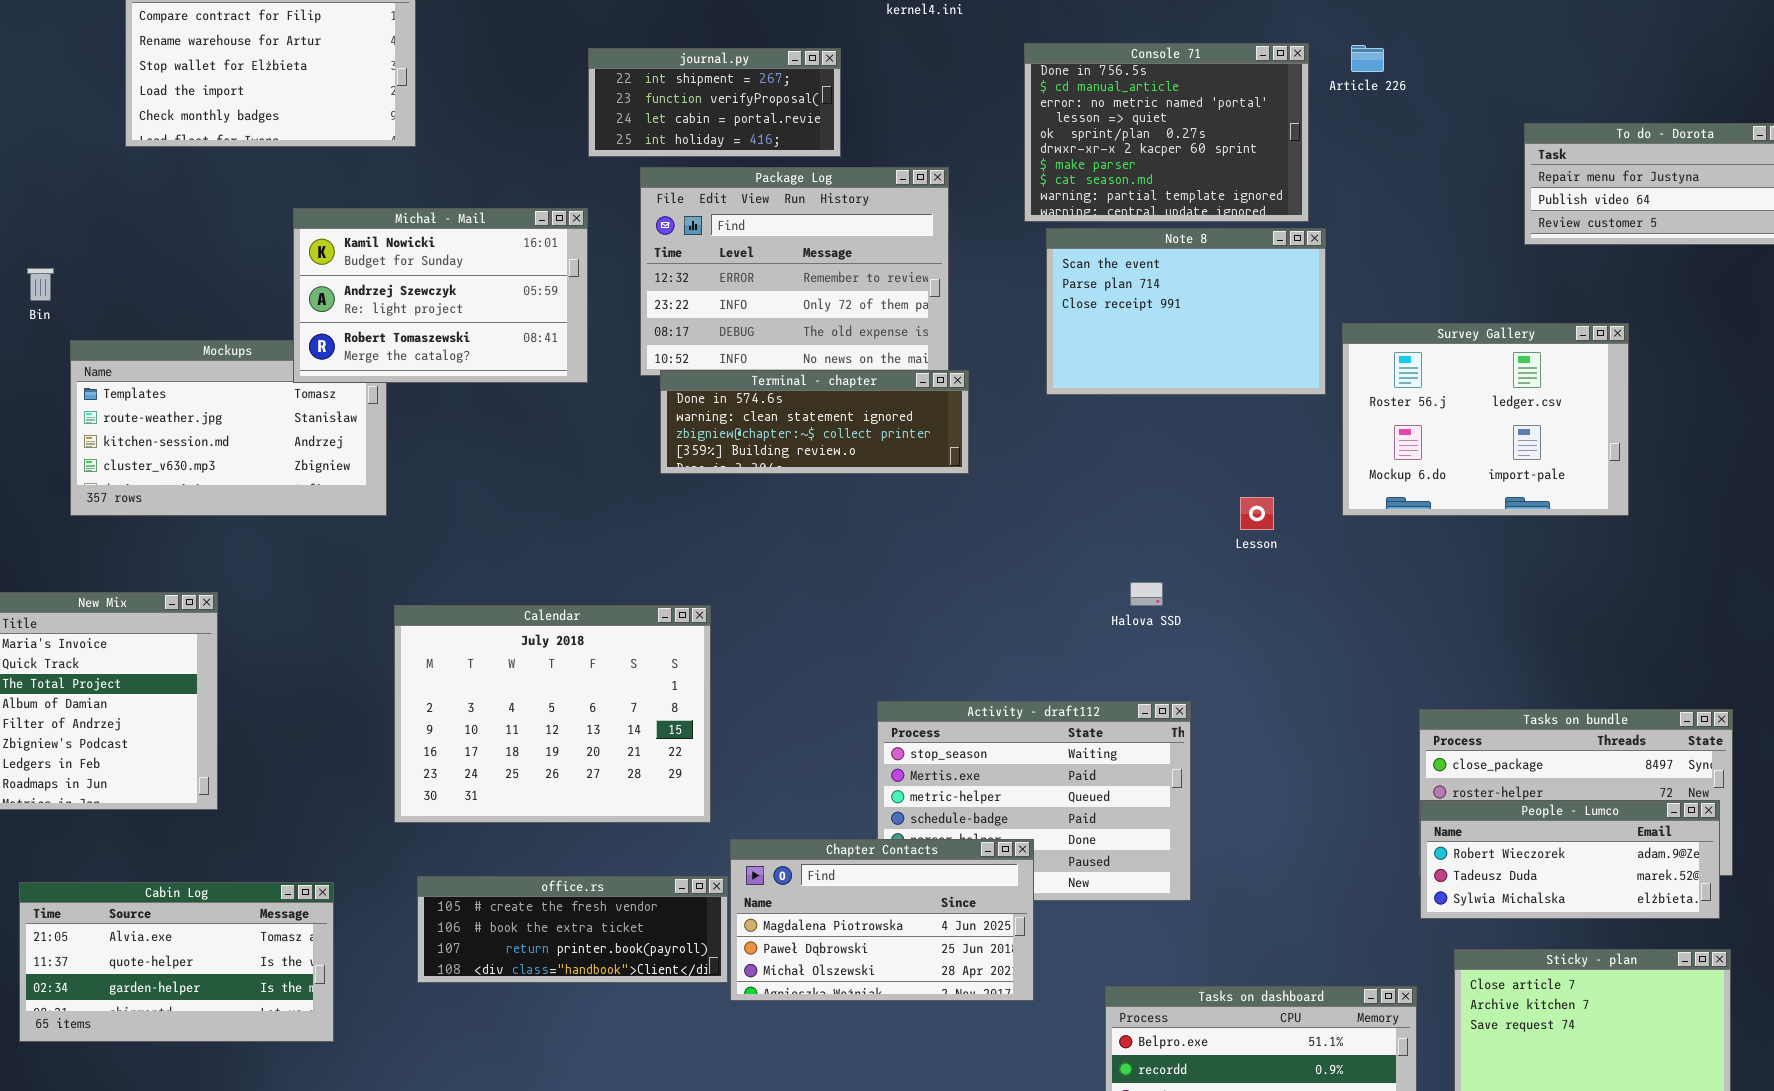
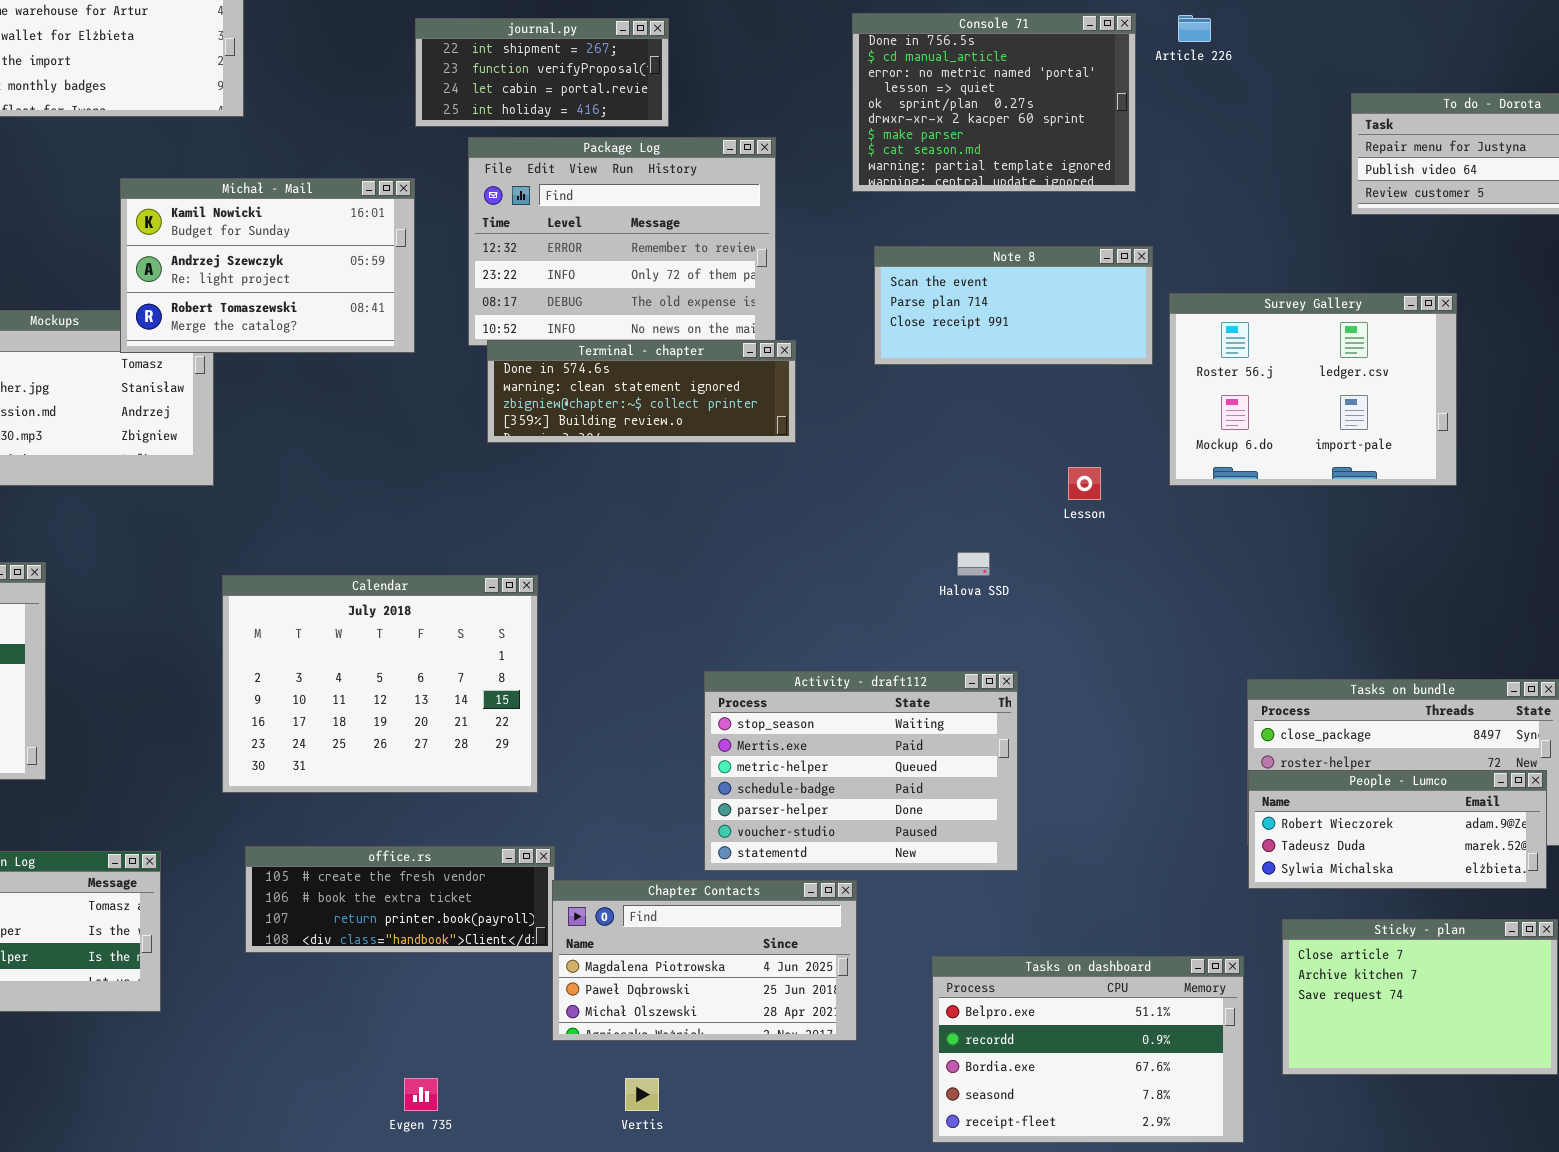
Note 8: [1046,228,1326,395] -> [874,246,1153,365], resized
Chapter Contacts: [730,839,1034,1001] -> [552,880,857,1041], moved

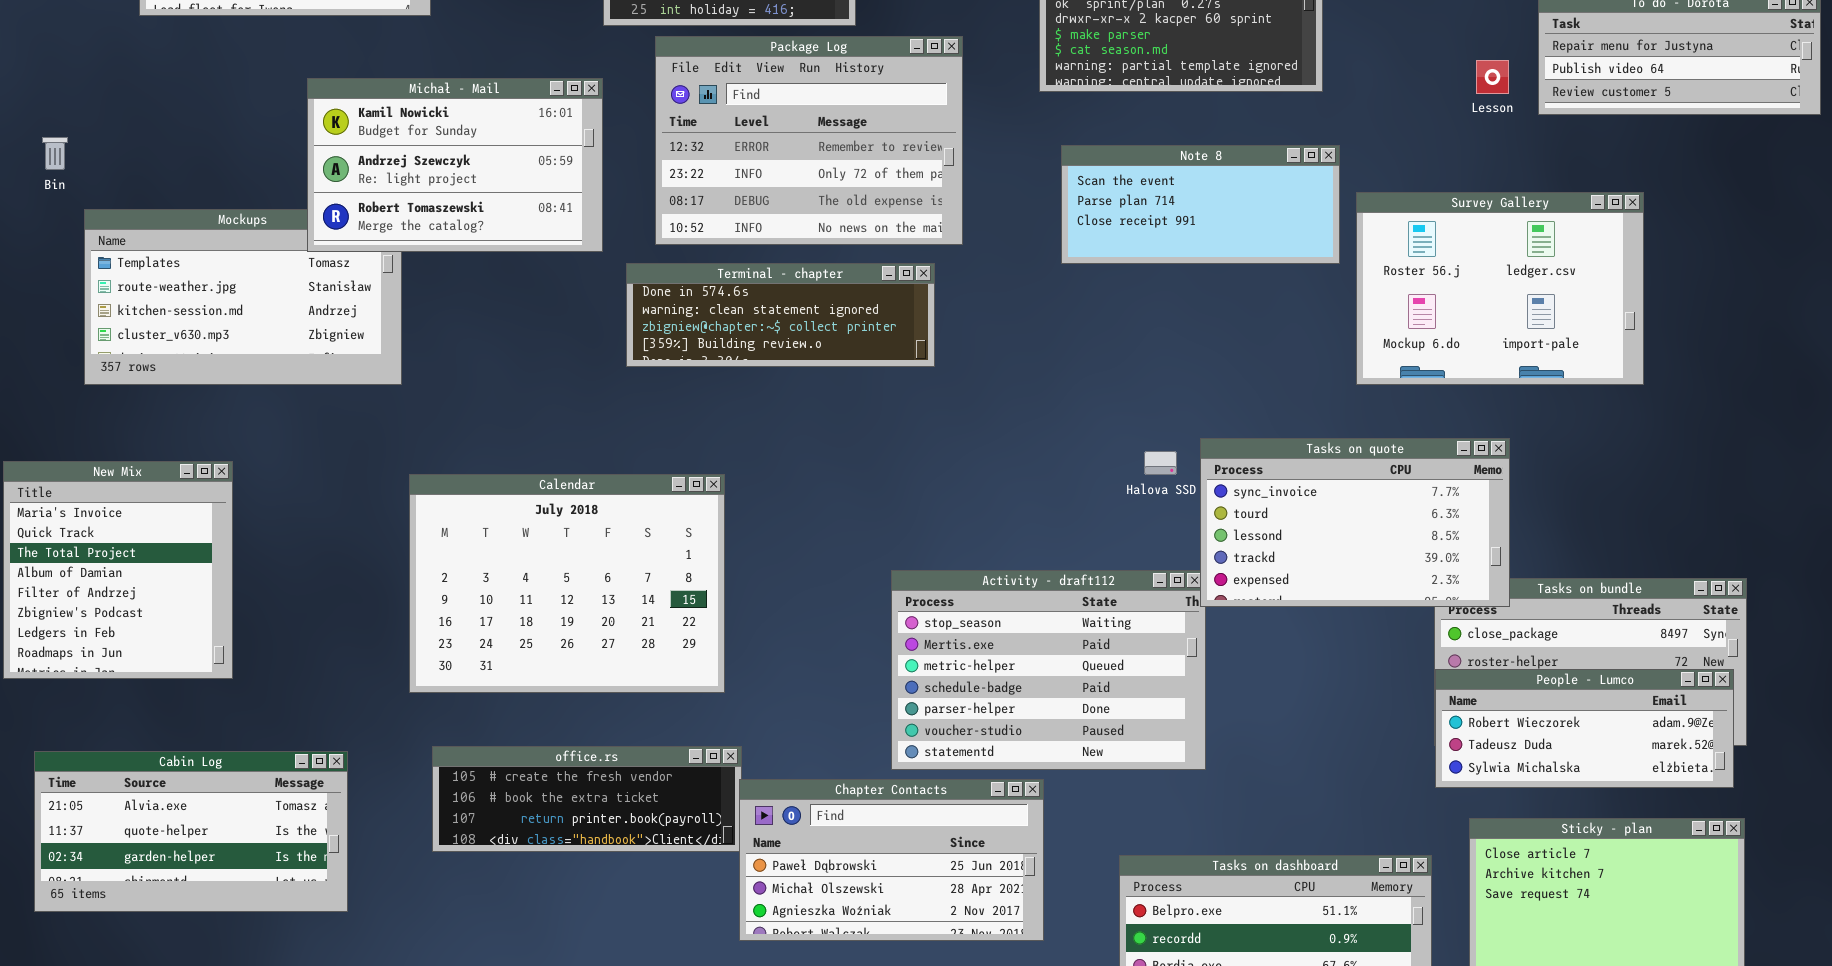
Terminal - chapter: [487,340,796,443] -> [626,263,935,367], moved
Lesson: [1068,467,1101,500] -> [1476,60,1509,94], moved
Tasks on quote: none -> [1200,438,1510,607], opened
Chapter Contacts: [552,880,857,1041] -> [739,779,1044,941], scrolled down 1 row

